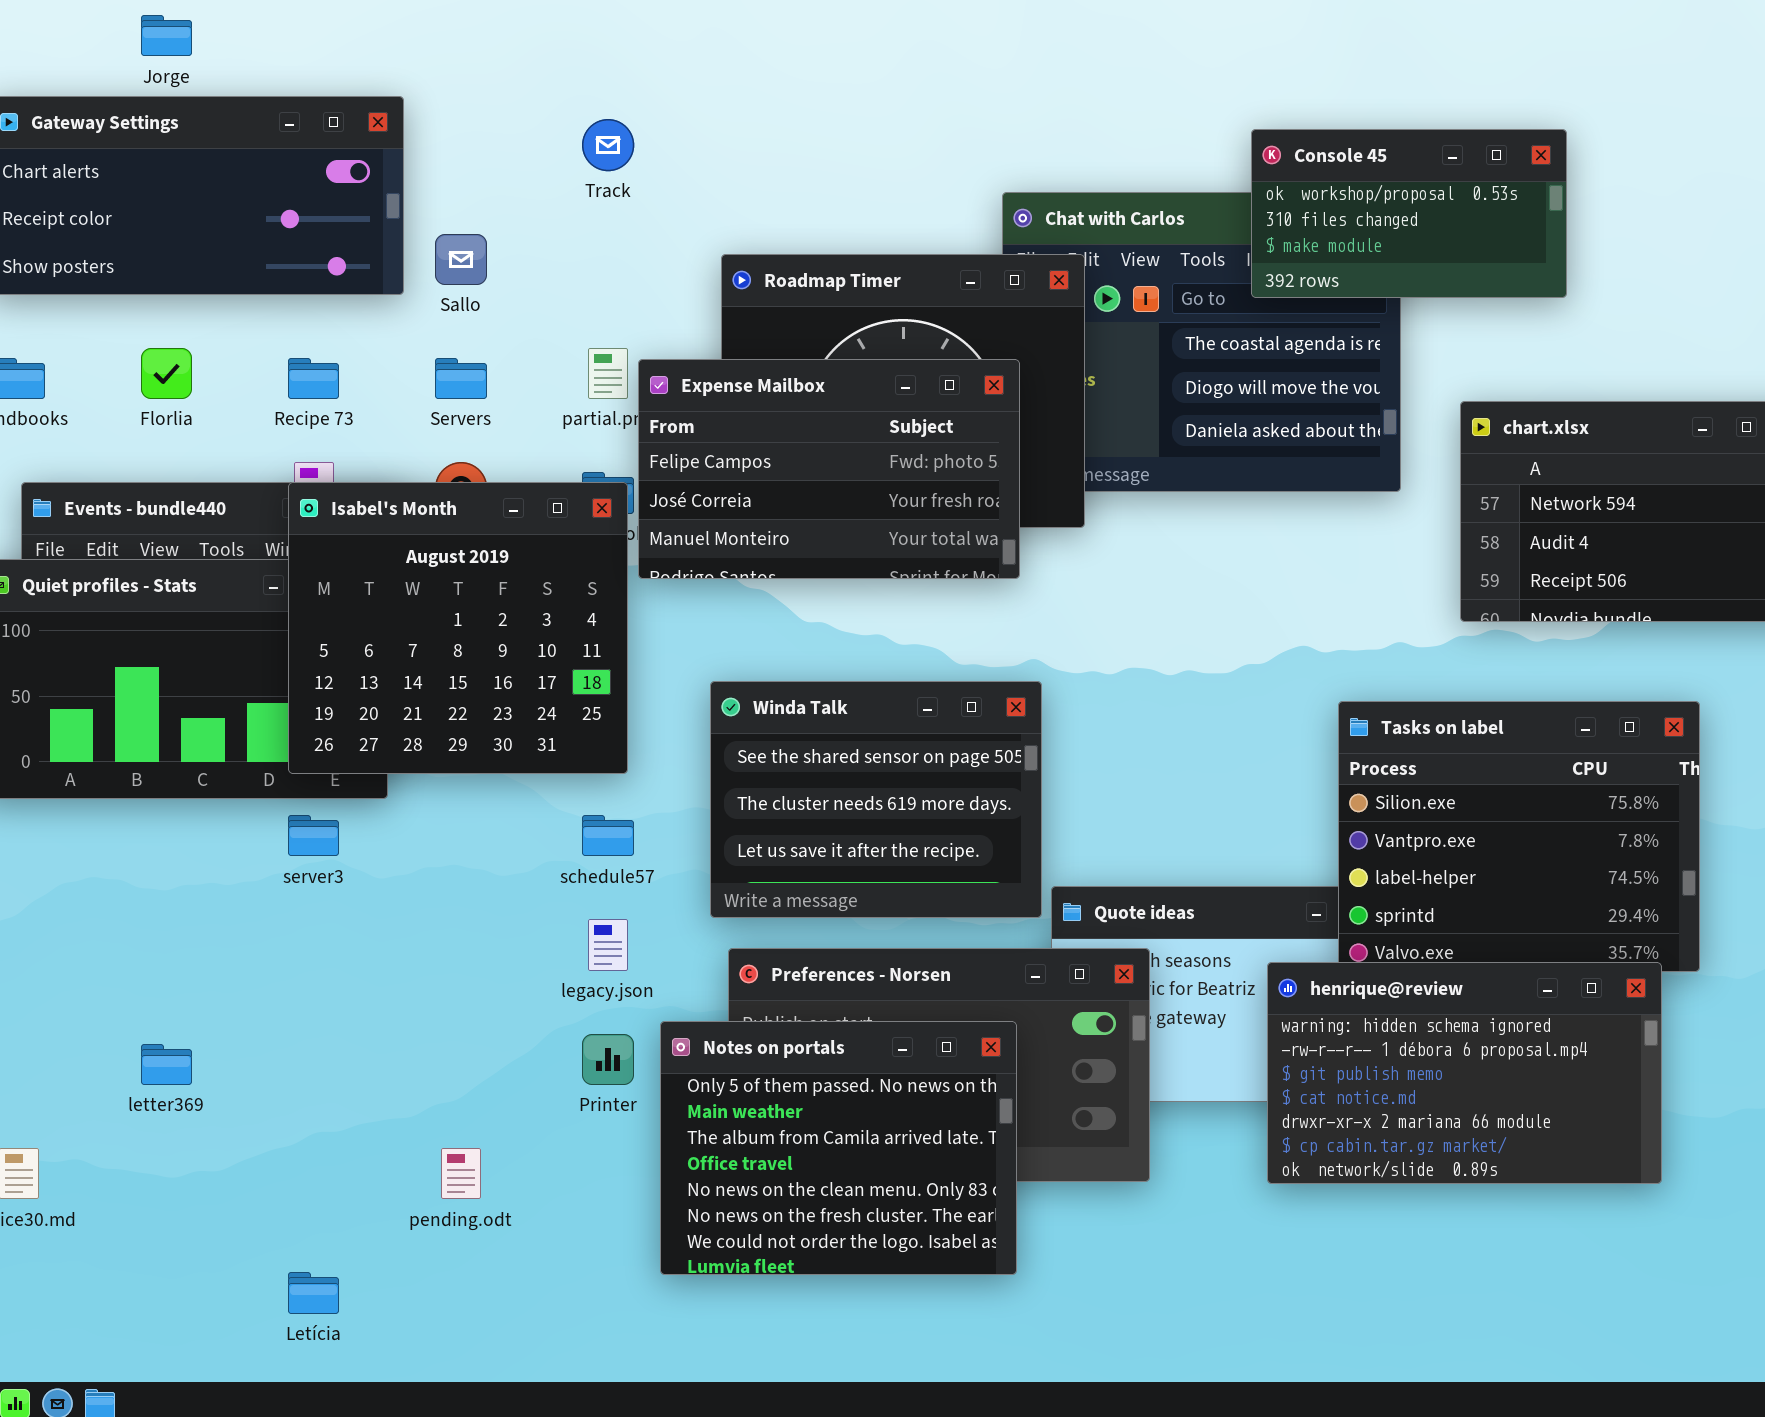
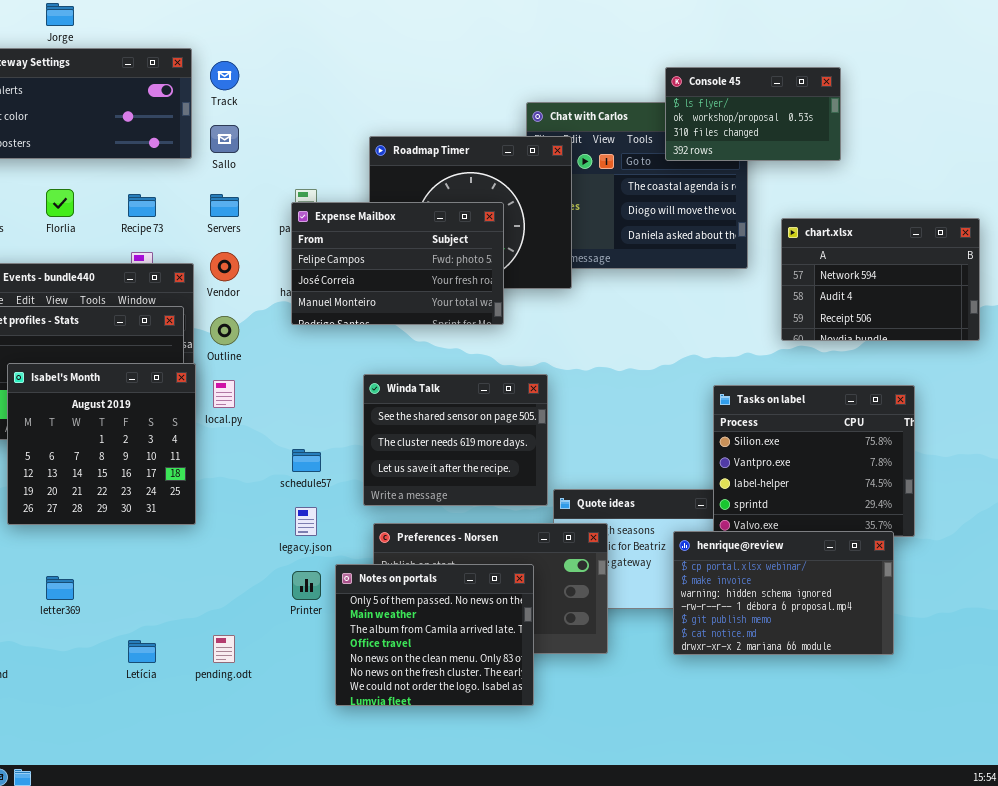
Track: [582,119,634,171] -> [210,61,239,90], moved
Console 45: [1251,129,1567,298] -> [665,67,841,161], scrolled up 1 row
Expense Mailbox: [638,359,1020,579] -> [291,202,504,325], moved
Isabel's Month: [288,482,628,774] -> [7,363,196,525], moved
henrique@review: [1267,962,1662,1184] -> [673,531,894,655], scrolled up 2 rows
Letícia: [288,1272,339,1314] -> [128,640,156,663], moved

